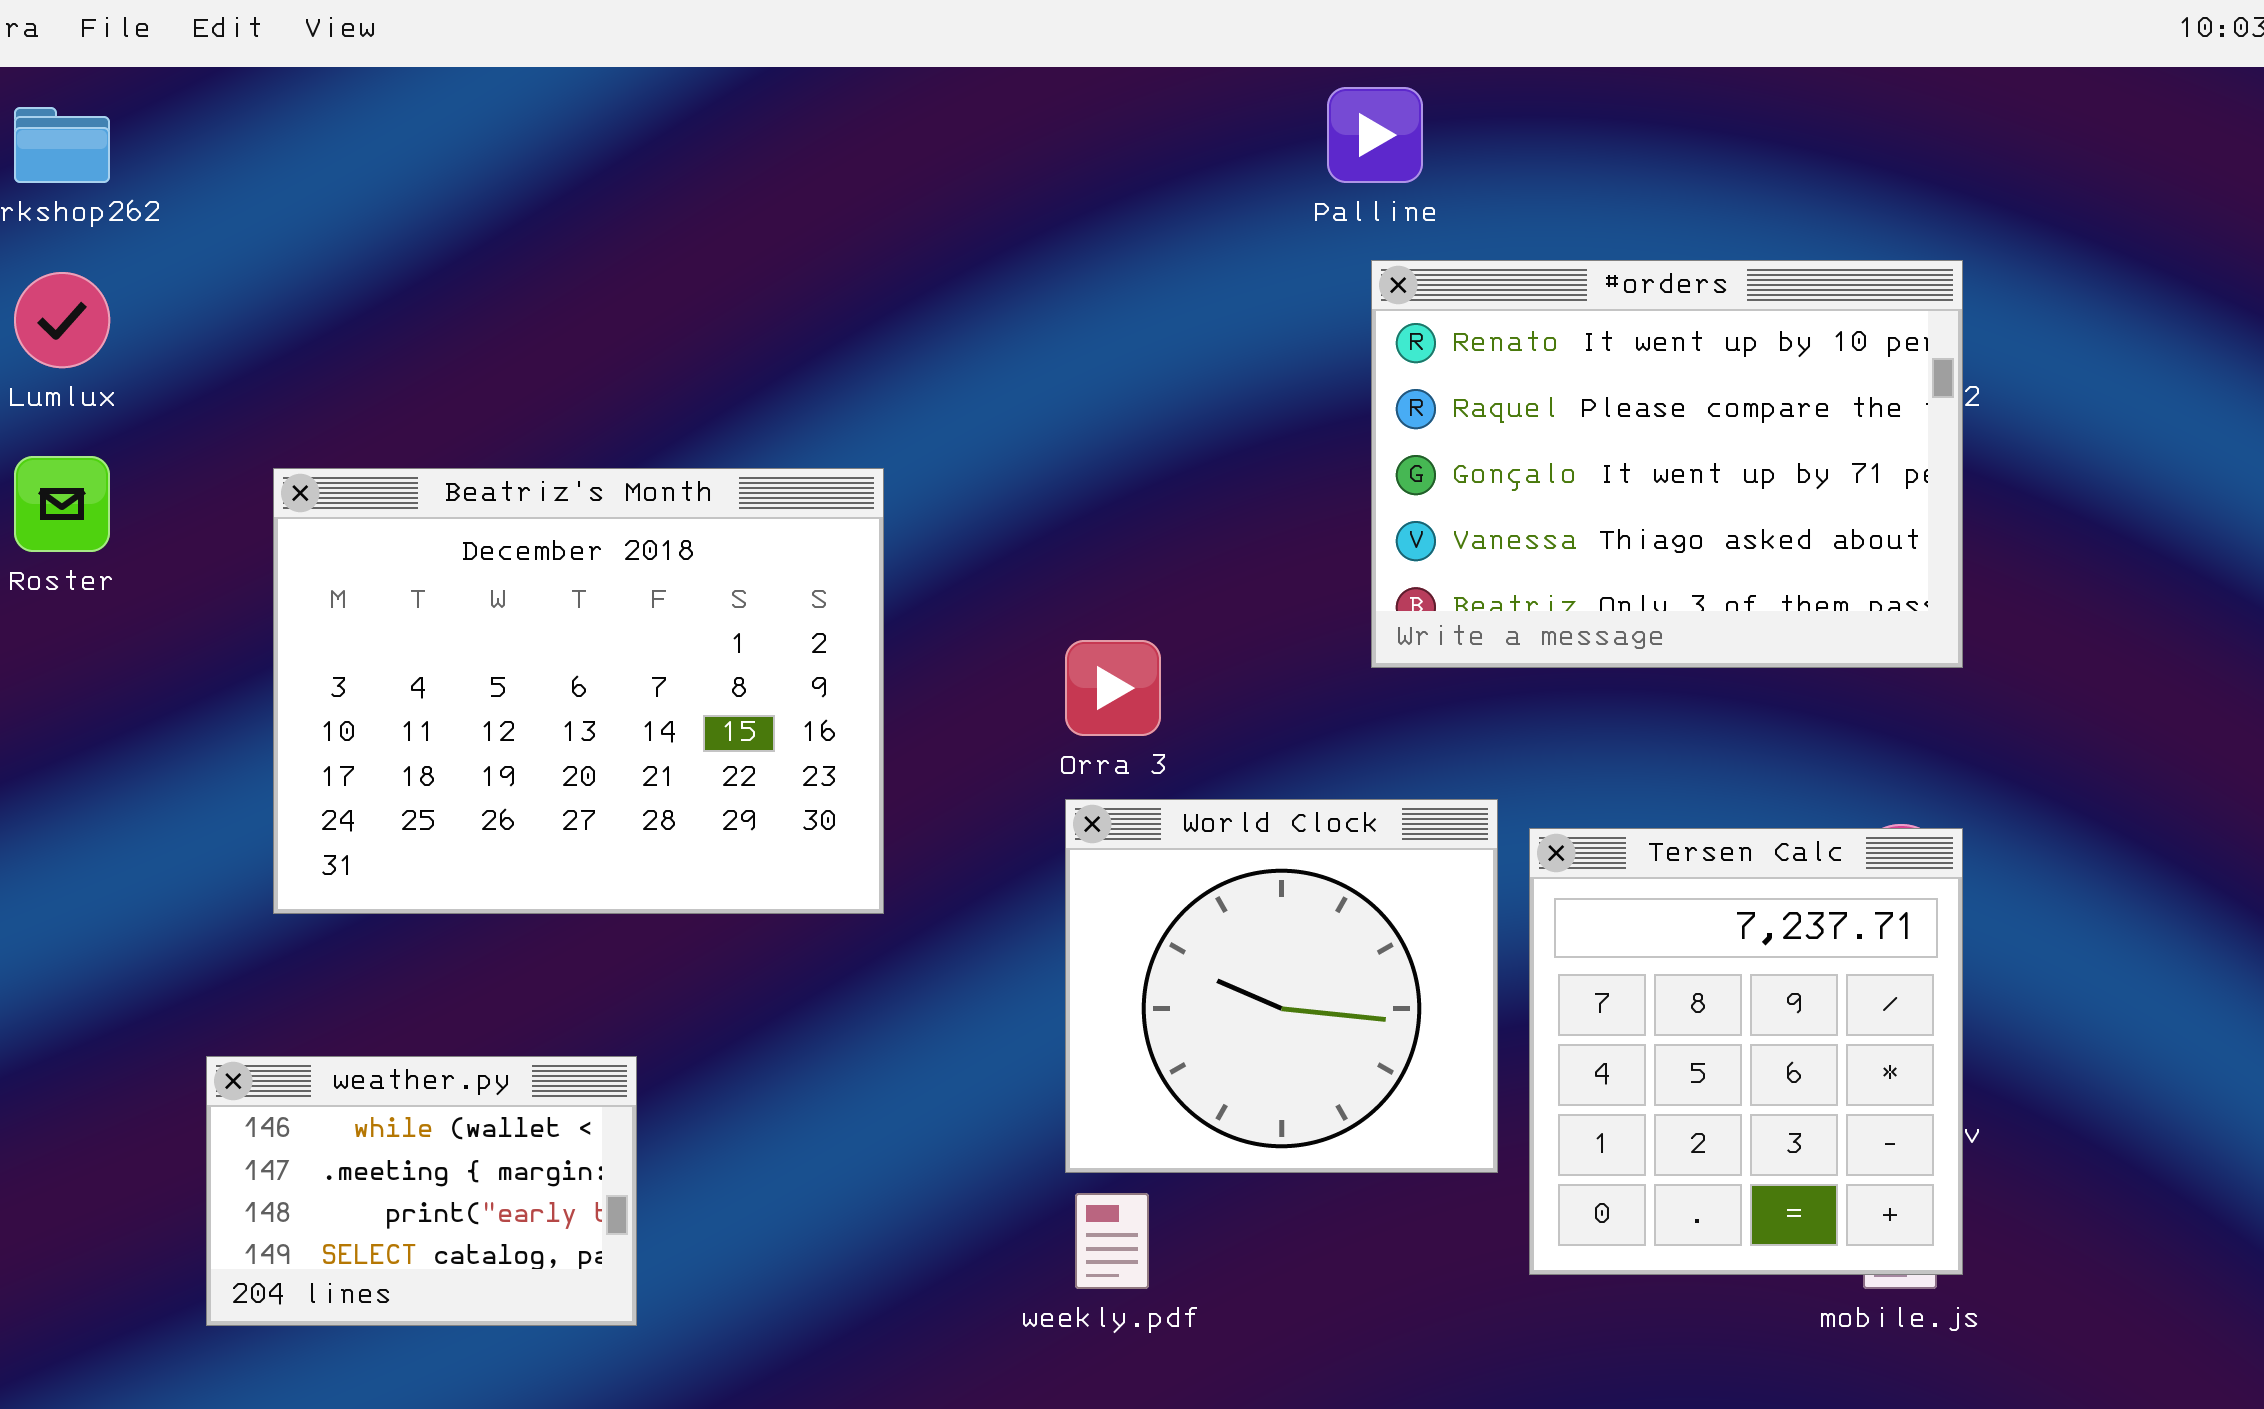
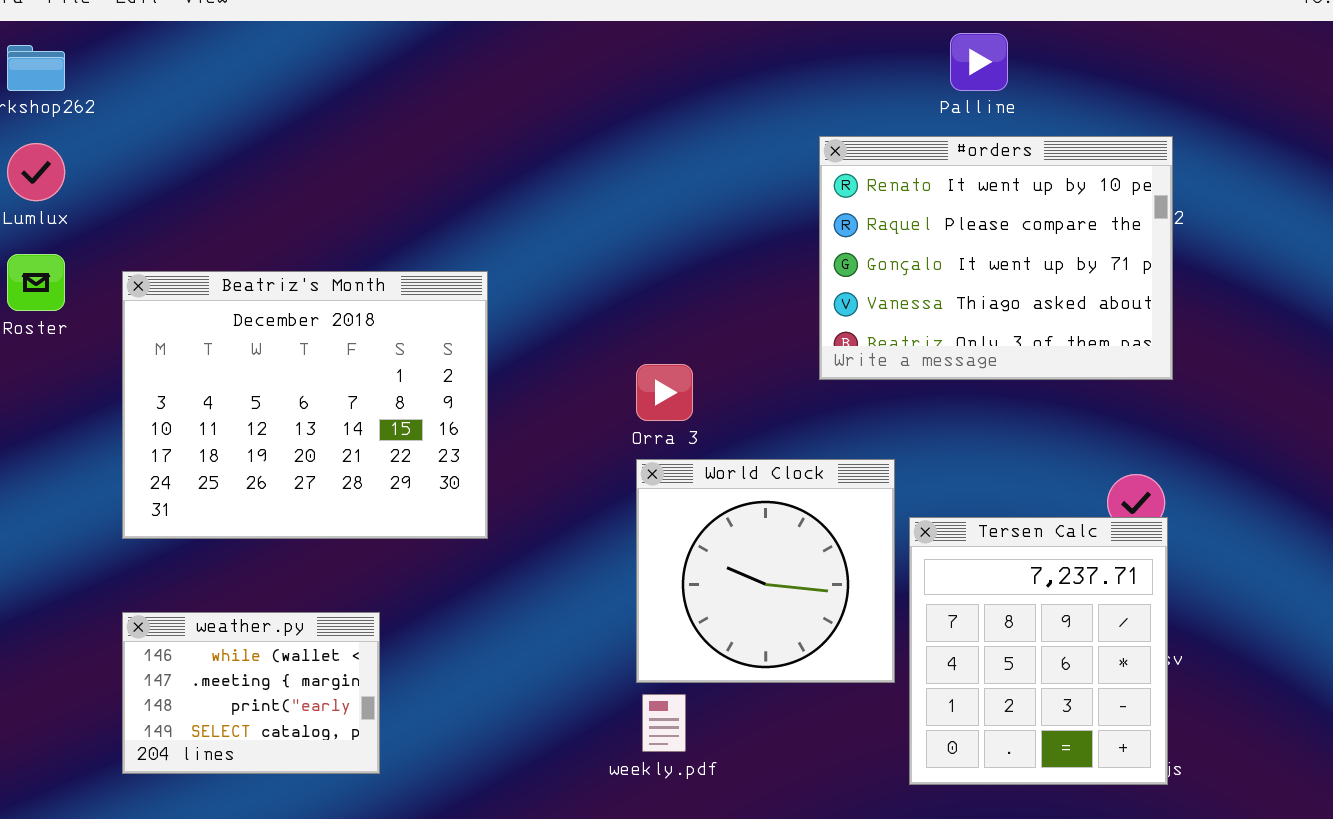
Palline: [1327,87,1423,183] -> [950,33,1008,91], moved
Beatriz's Month: [273,468,884,914] -> [122,271,488,539], moved
Tersen Calc: [1529,828,1963,1275] -> [909,517,1168,785], moved

